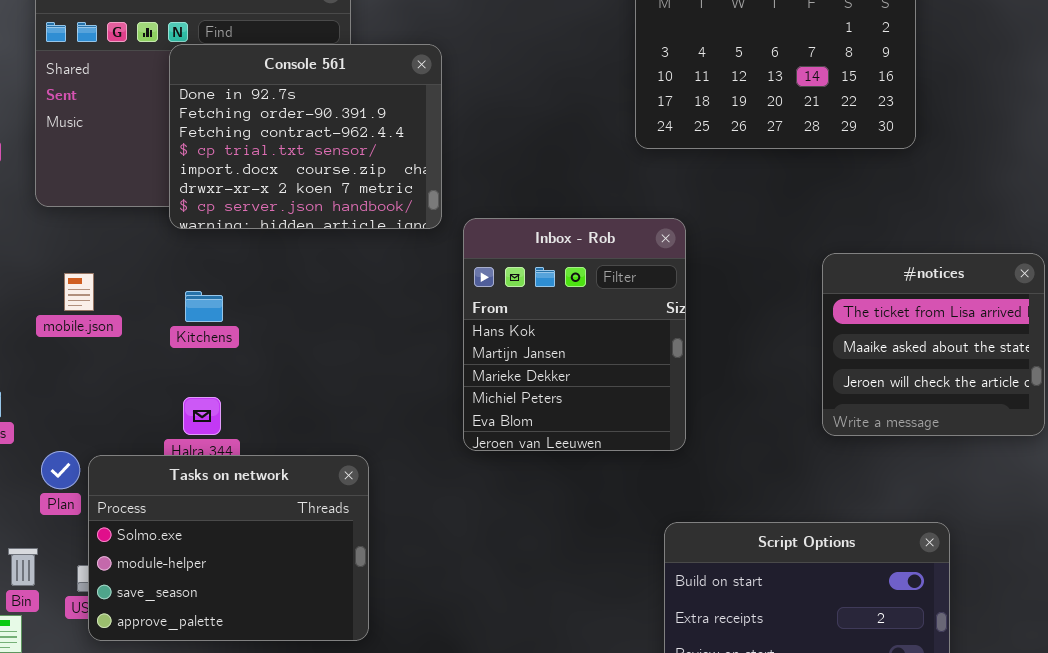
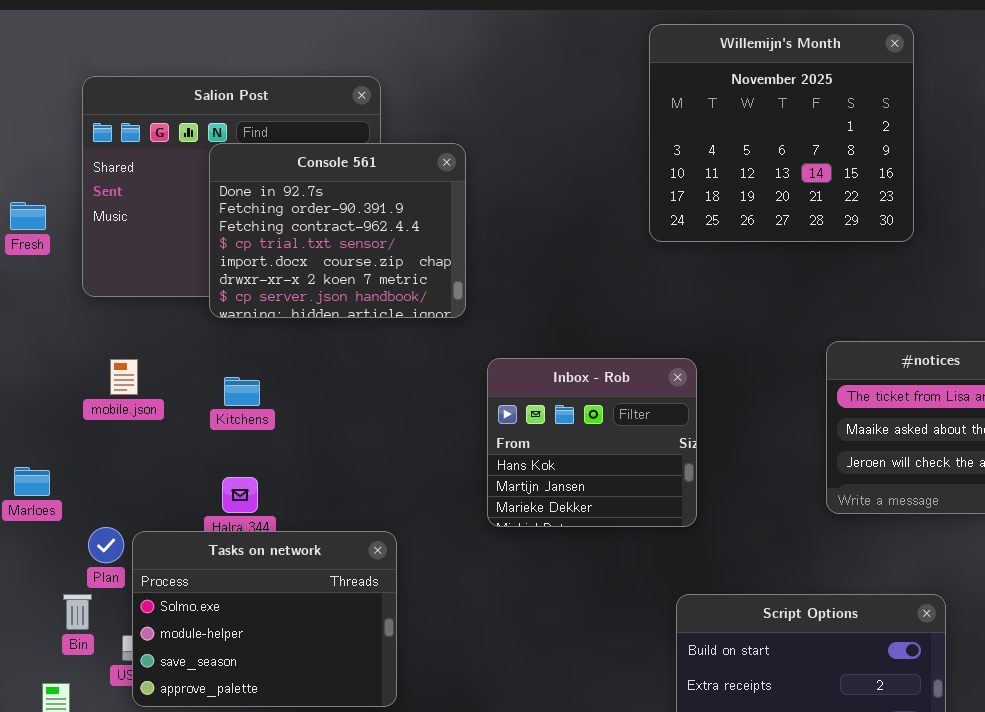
Inbox - Rob: [463,218,686,451] -> [487,358,697,527], resized
Bin: [8,548,38,586] -> [63,594,92,630], moved

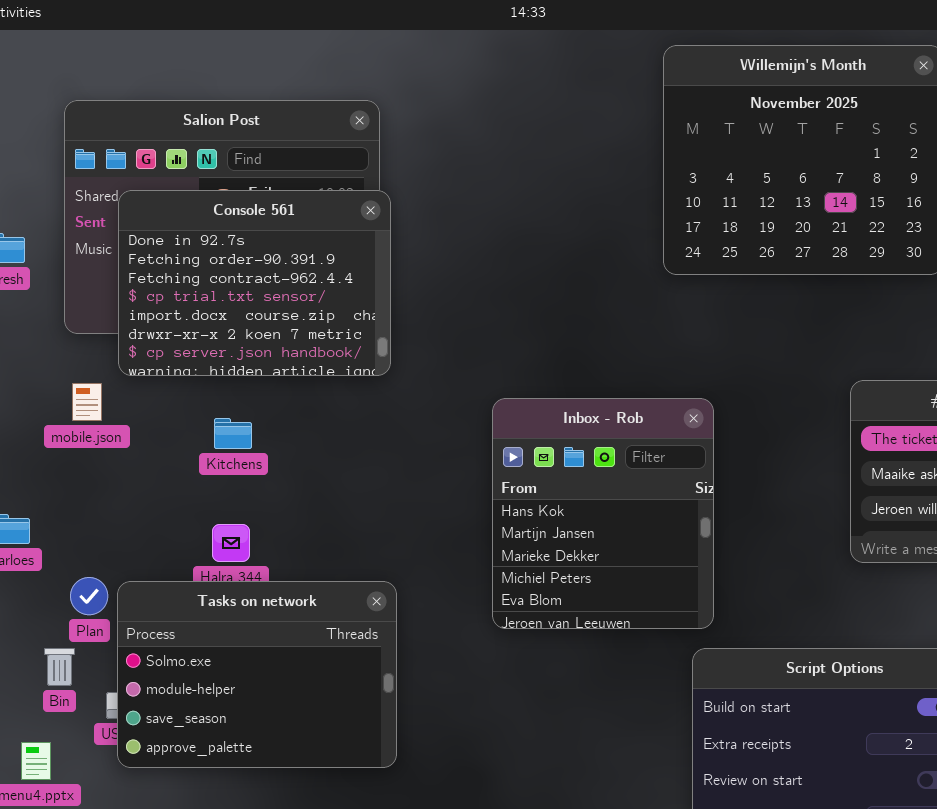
Console 561: [209,143,466,318] -> [118,190,391,376], moved
Inbox - Rob: [487,358,697,527] -> [492,398,714,629], resized
mobile.json: [110,359,138,395] -> [72,383,102,421], moved

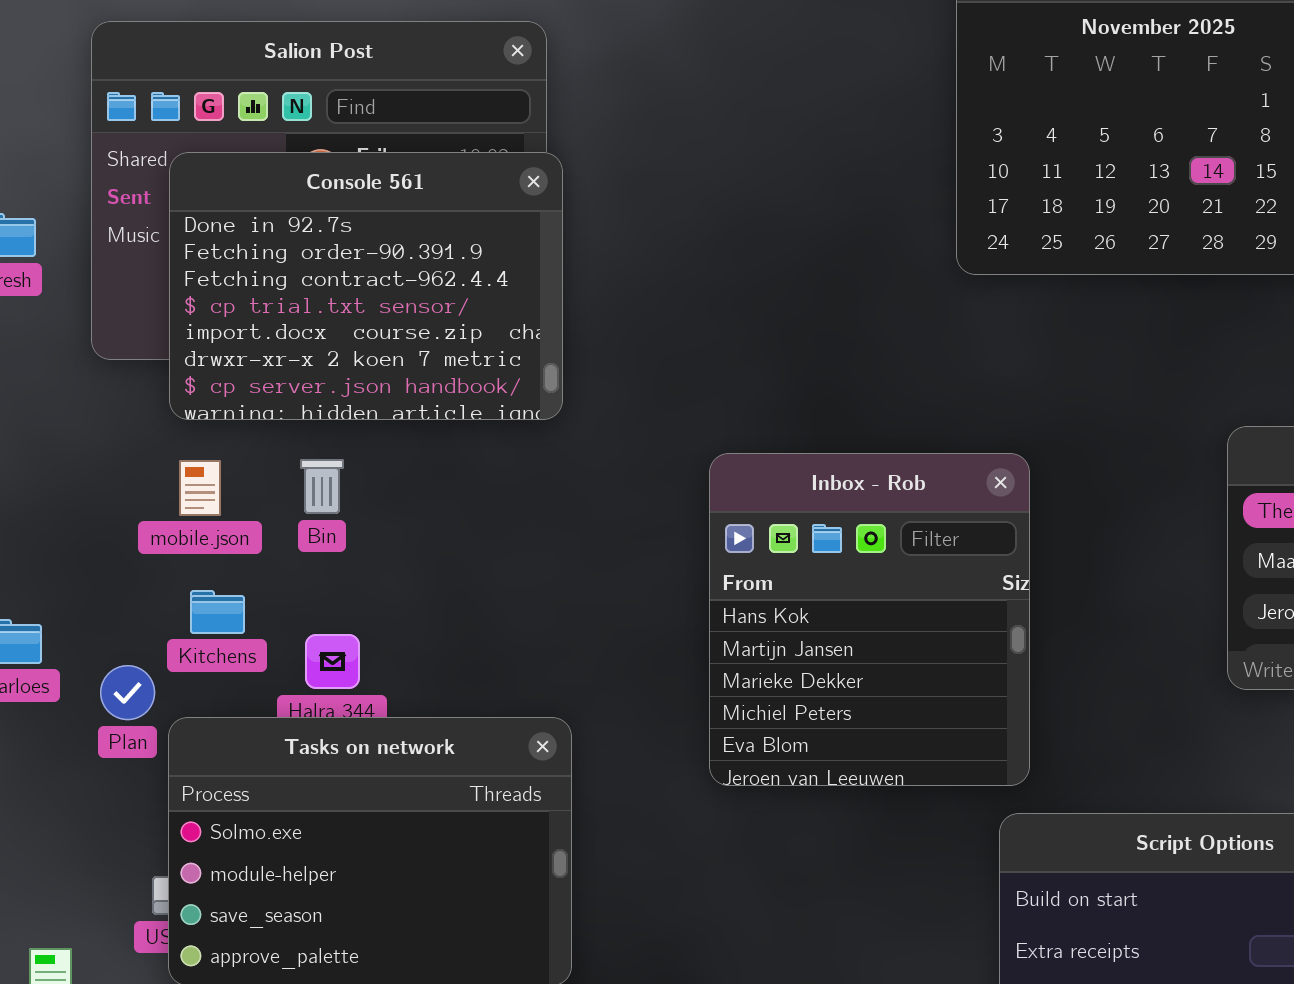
mobile.json: [72,383,102,421] -> [179,460,221,516], moved
Kitchens: [214,418,252,449] -> [190,590,245,634], moved
Plan: [70,577,108,615] -> [100,665,155,720], moved
Bin: [44,648,75,686] -> [300,459,344,514], moved

